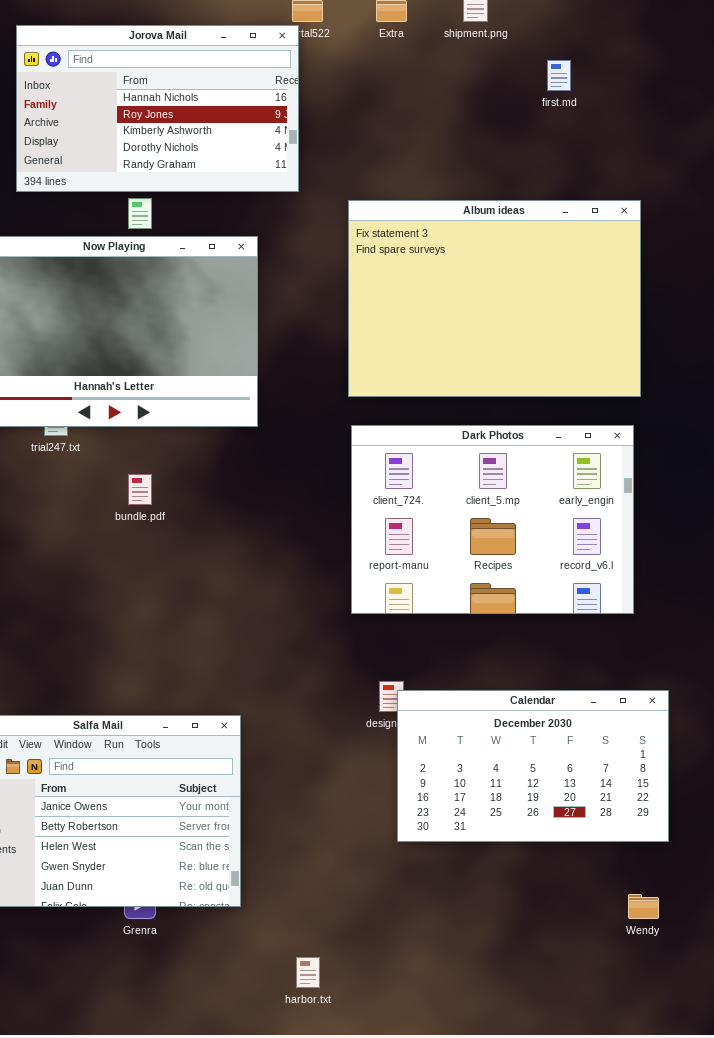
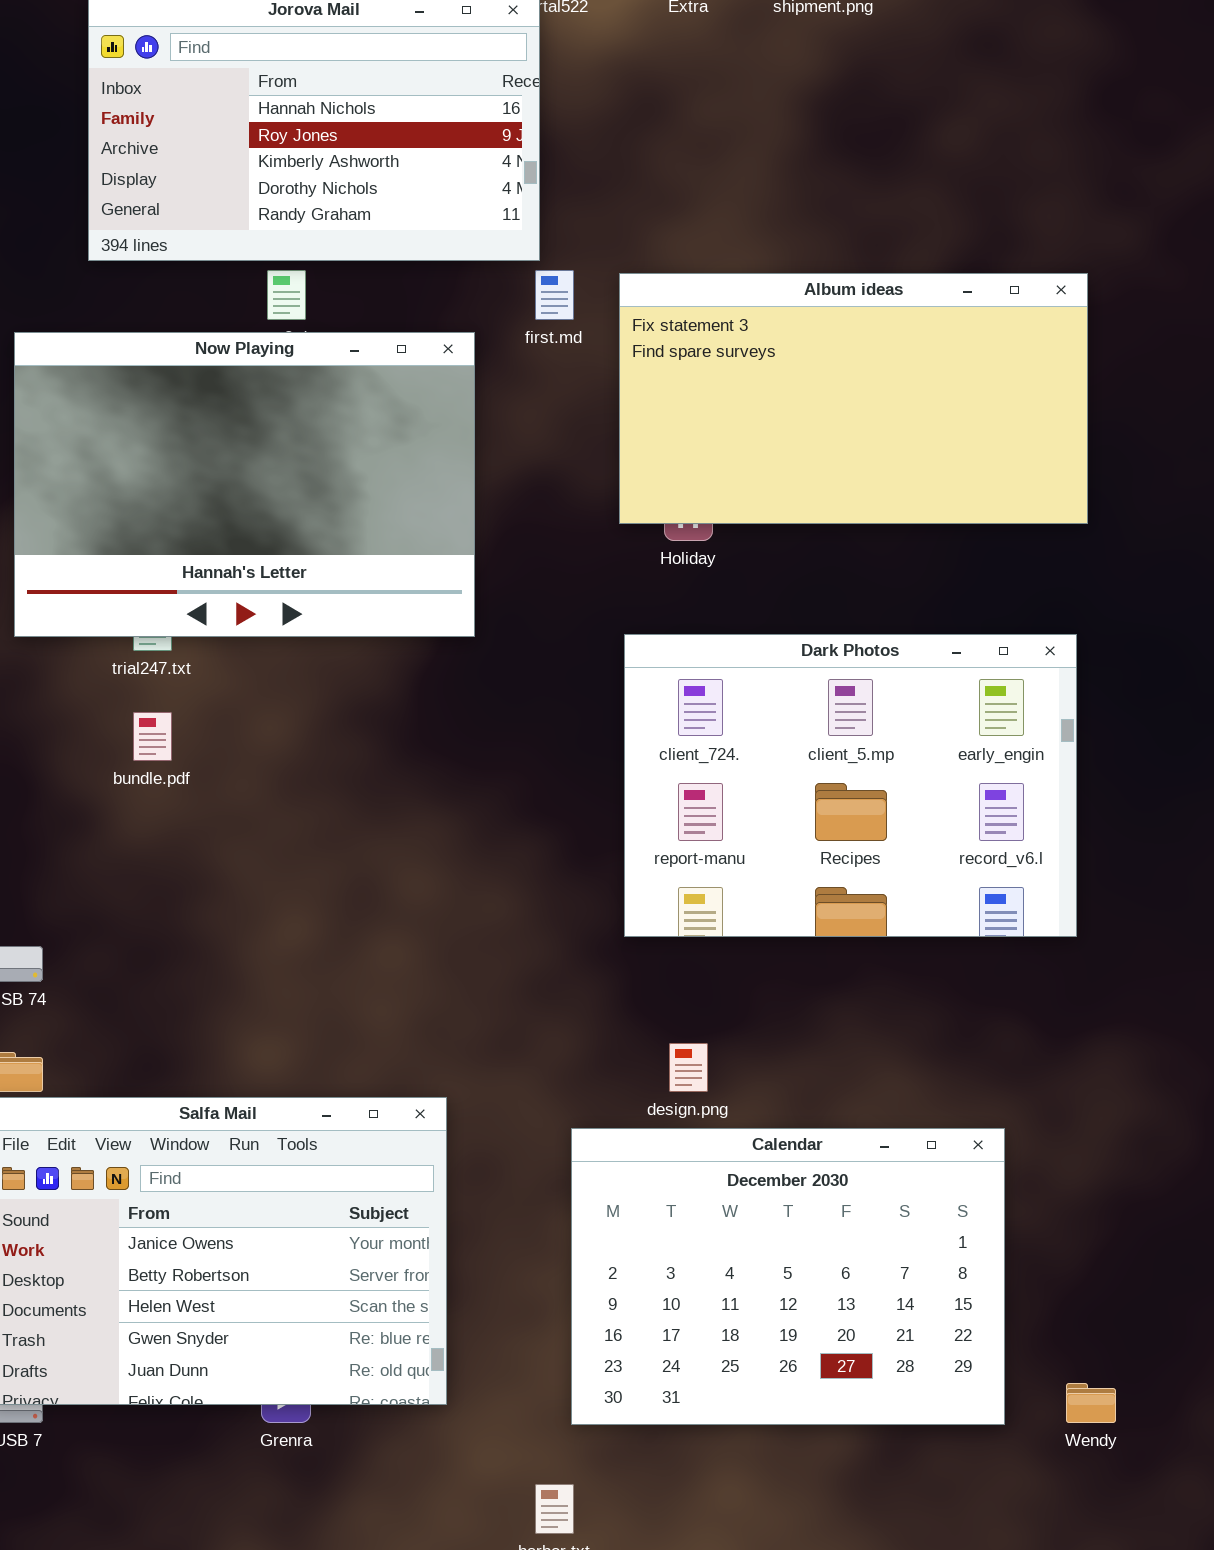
first.md: [547,60,571,91] -> [535,270,574,320], moved
Album ideas: [348,200,641,397] -> [619,273,1088,524], resized
bundle.pdf: [128,474,152,505] -> [133,712,172,761], moved
Calendar: [397,690,669,842] -> [571,1128,1005,1425], moved, resized

